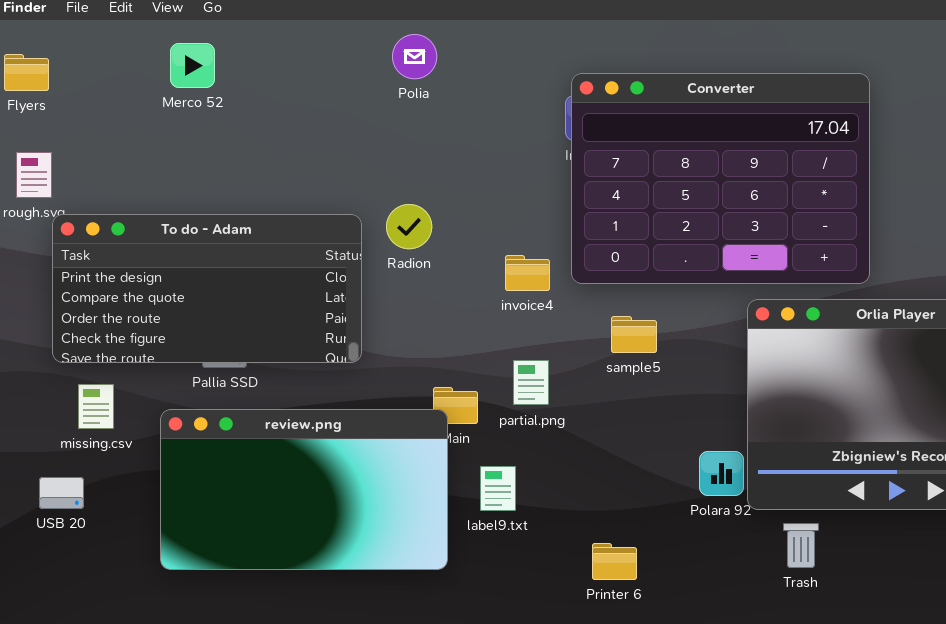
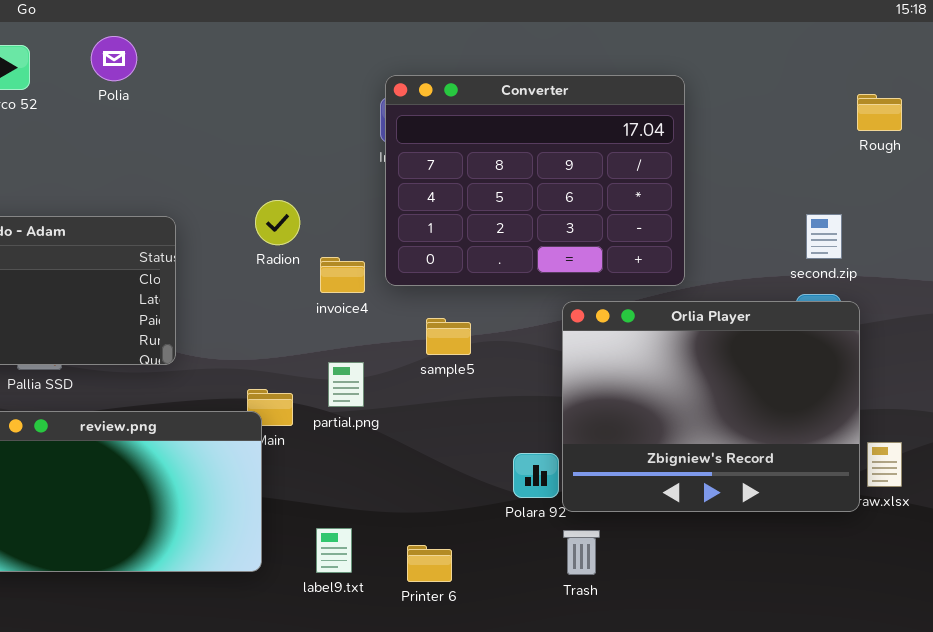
Polia: [392,34,437,79] -> [91,36,137,81], moved
Radion: [386,204,432,249] -> [255,200,300,245], moved
label9.txt: [480,466,516,511] -> [316,528,352,573], moved
Trash: [783,523,819,568] -> [563,530,600,575], moved

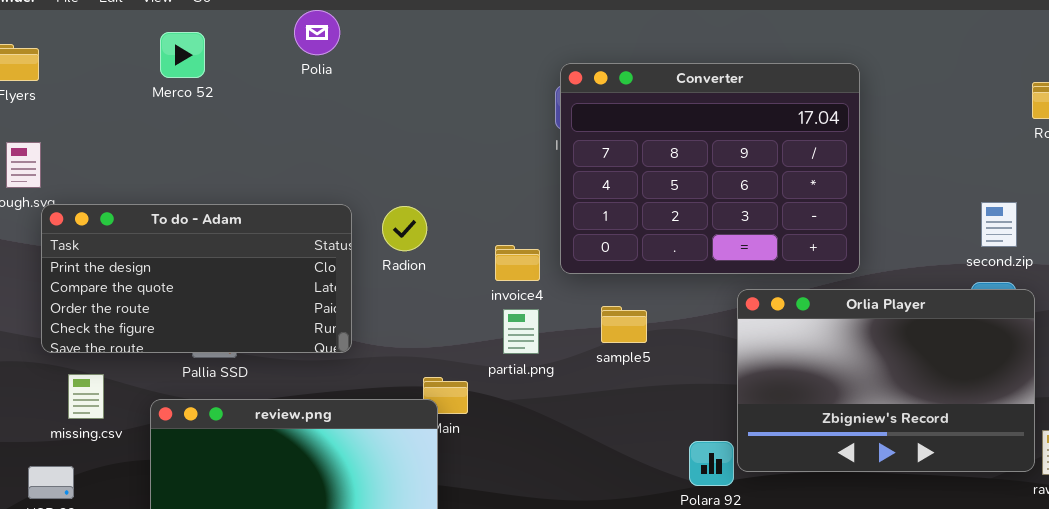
Polia: [91,36,137,81] -> [294,10,340,55], moved
Radion: [255,200,300,245] -> [382,206,427,251], moved
Orlia Player: [562,301,860,512] -> [737,289,1035,472], resized
partial.png: [328,362,364,407] -> [503,309,539,354], moved

